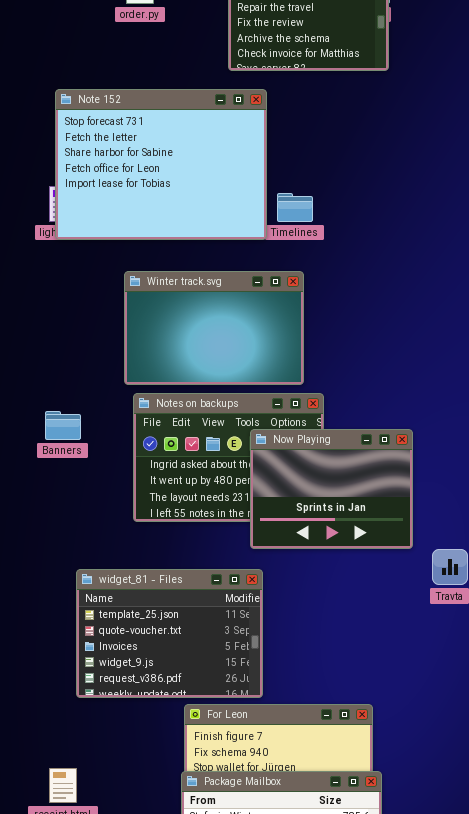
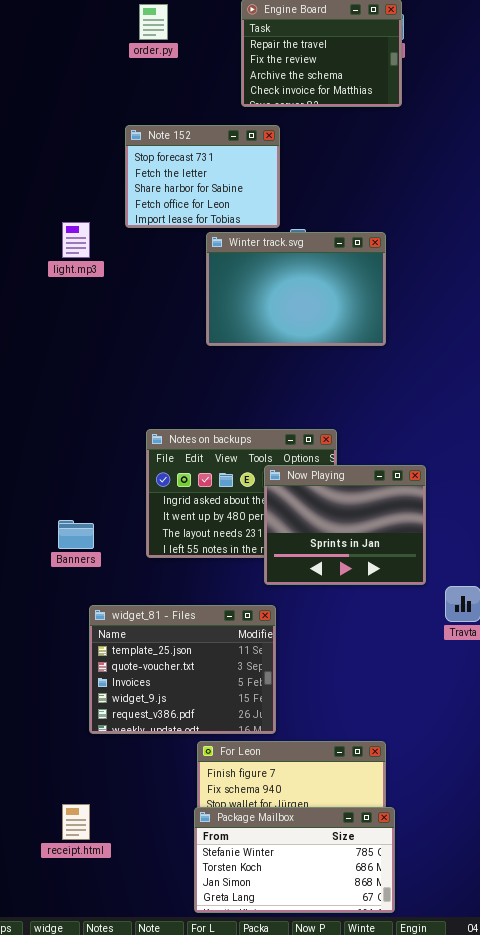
Note 152: [55,89,267,240] -> [125,125,280,228], resized
Winter track.svg: [124,271,304,385] -> [206,232,386,346], moved
Banners: [45,411,81,440] -> [58,520,94,549], moved

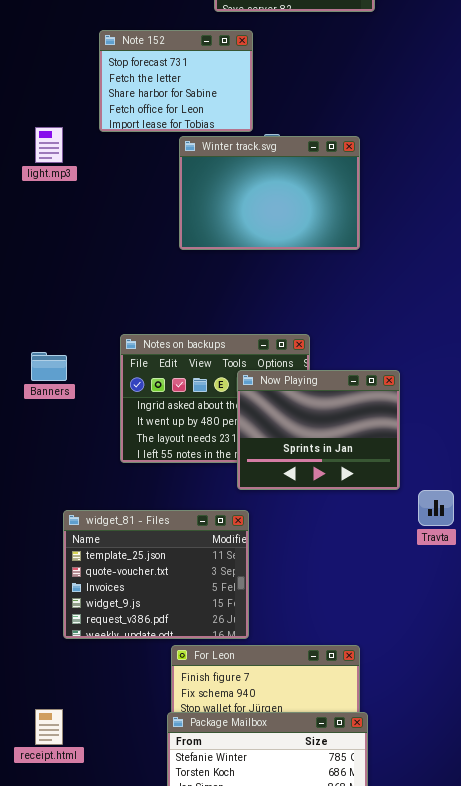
Banners: [58,520,94,549] -> [31,352,67,381], moved

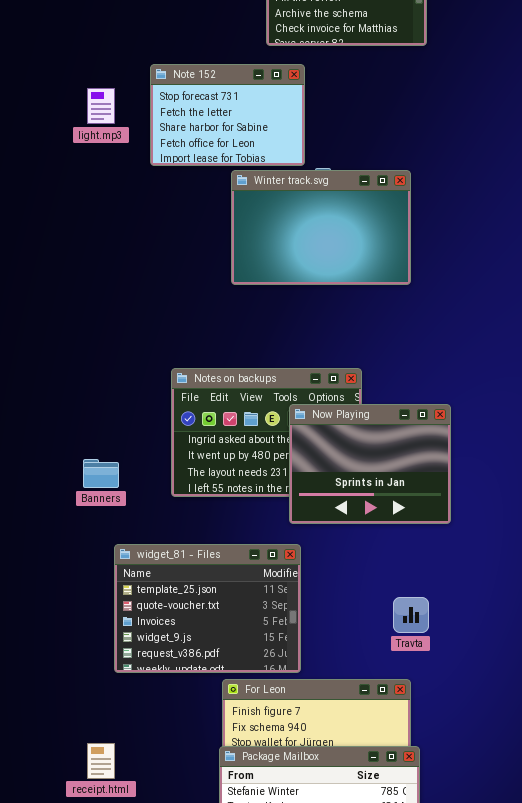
light.mp3: [35,127,63,163] -> [87,88,115,124], moved
Banners: [31,352,67,381] -> [83,459,119,488], moved
Travta: [418,490,454,526] -> [393,597,429,633], moved

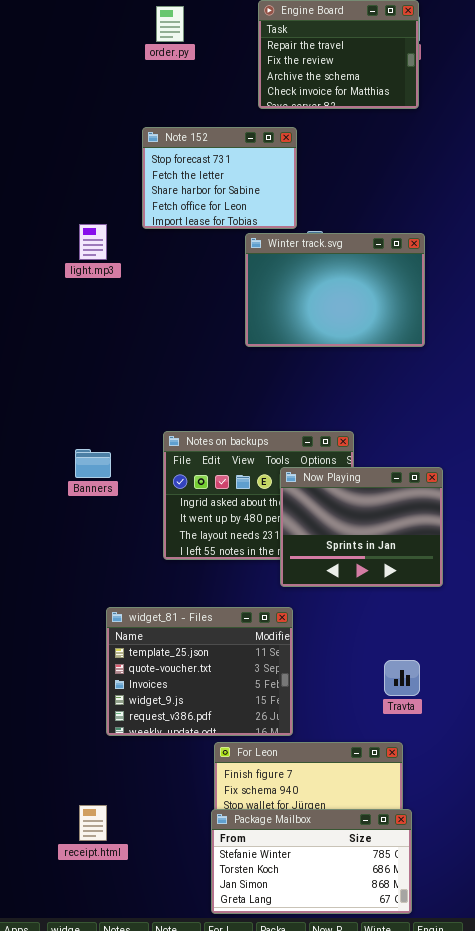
light.mp3: [87,88,115,124] -> [79,224,107,260], moved
Winter track.svg: [231,170,411,285] -> [245,233,425,347], moved
Banners: [83,459,119,488] -> [75,449,111,478], moved

